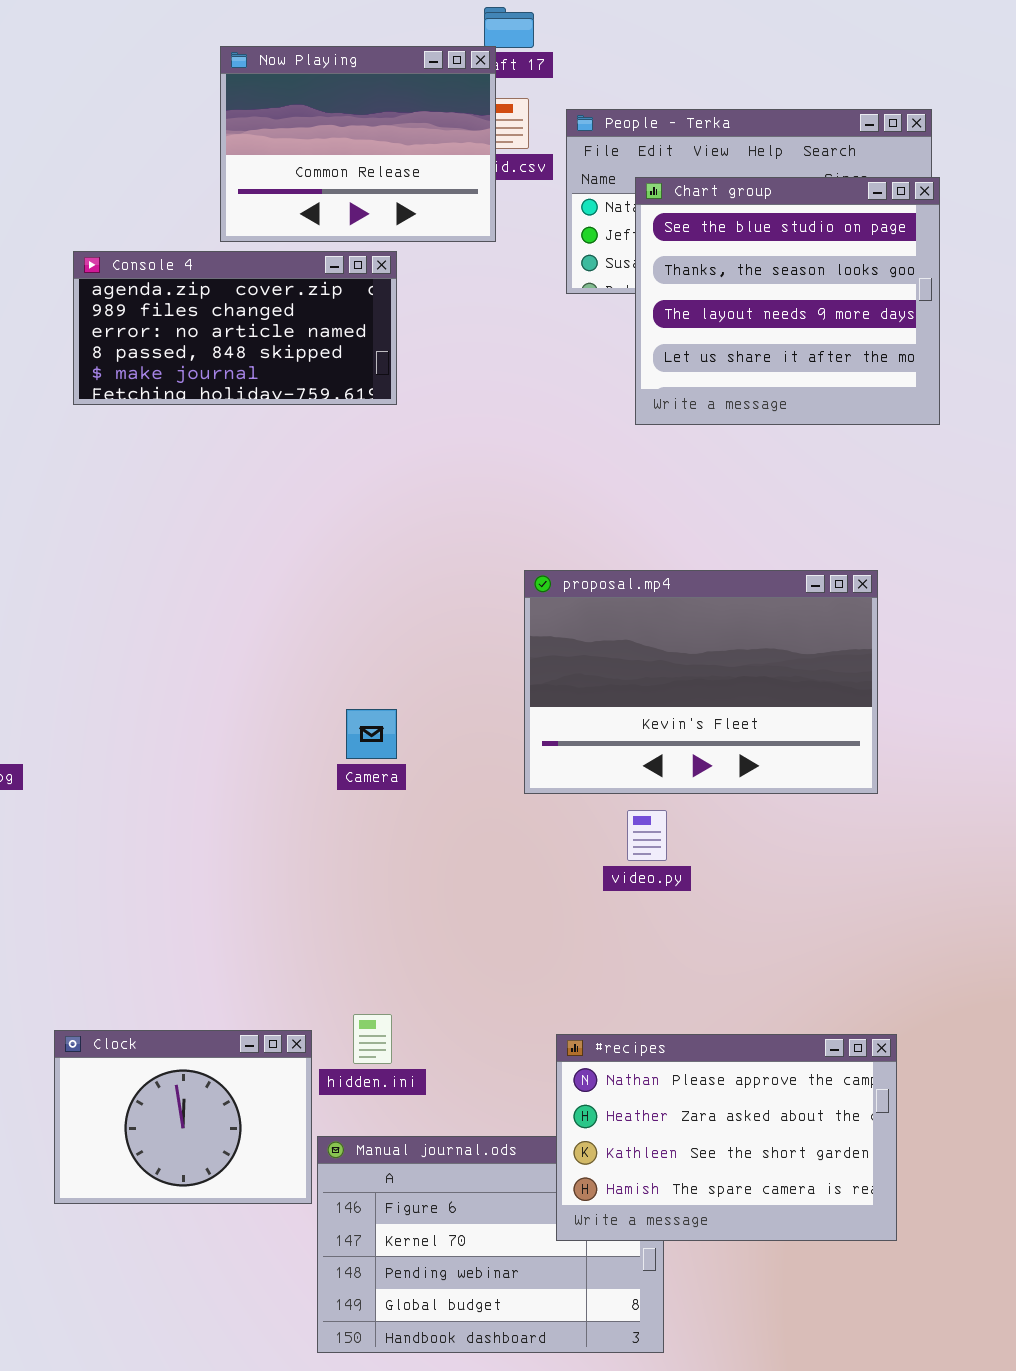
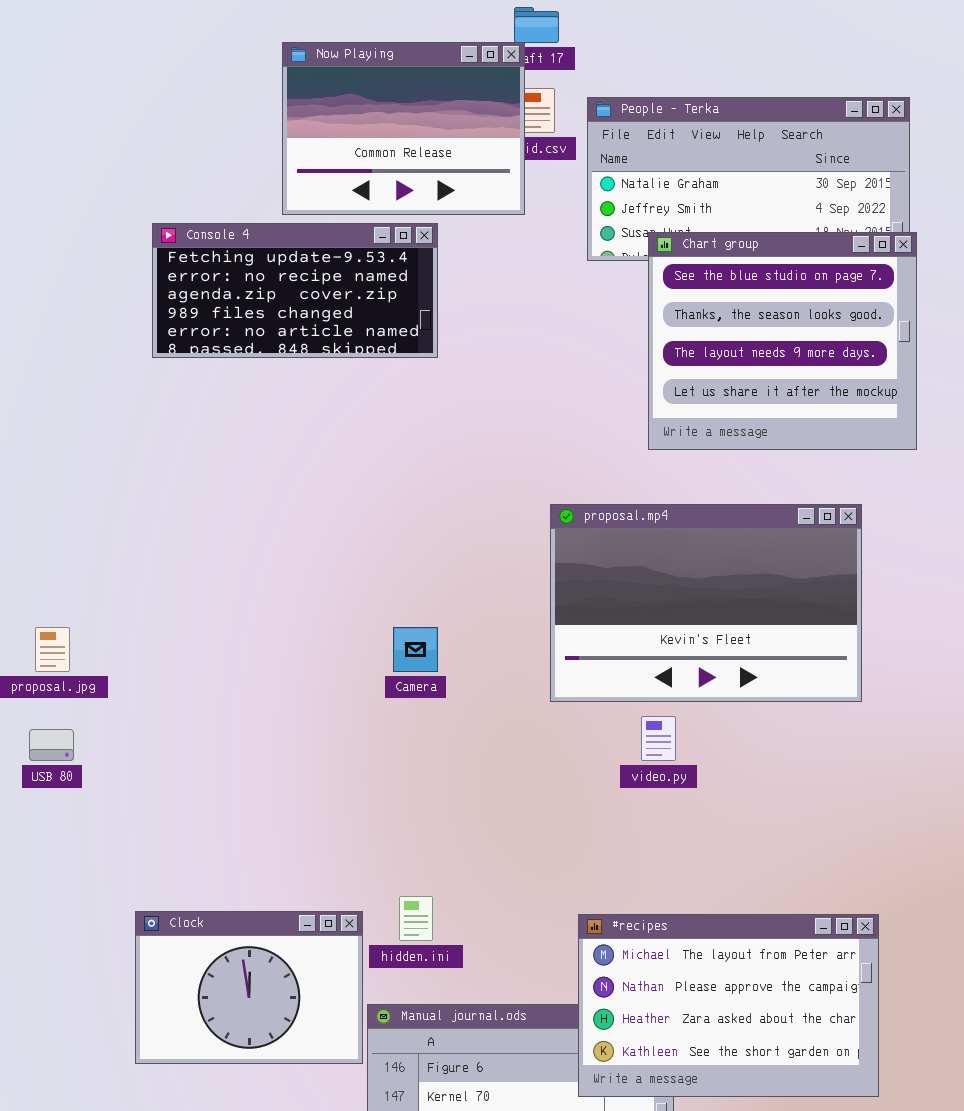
Chart group: [635,177,940,425] -> [648,232,917,450], moved
Console 4: [73,251,397,405] -> [152,223,438,358], scrolled up 2 rows
#recipes: [556,1034,897,1241] -> [578,914,879,1097], scrolled up 1 row

